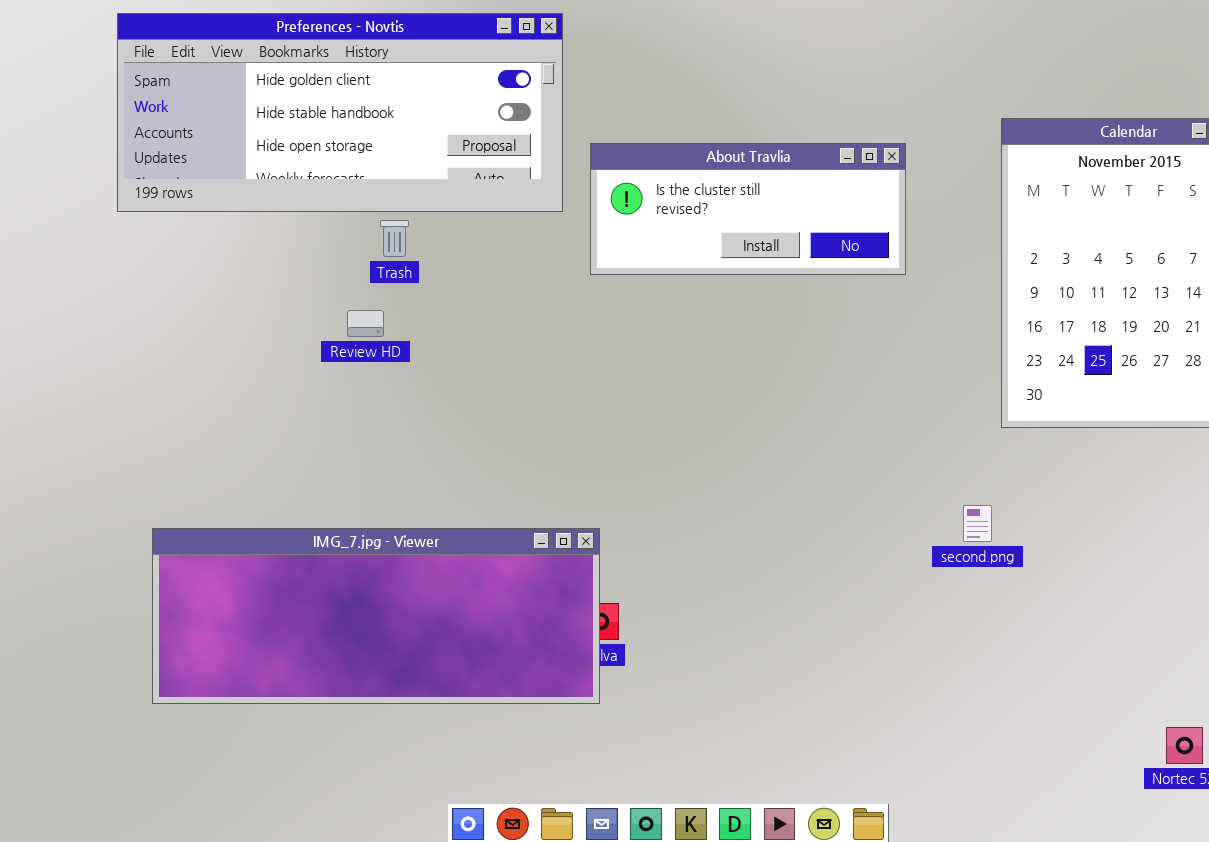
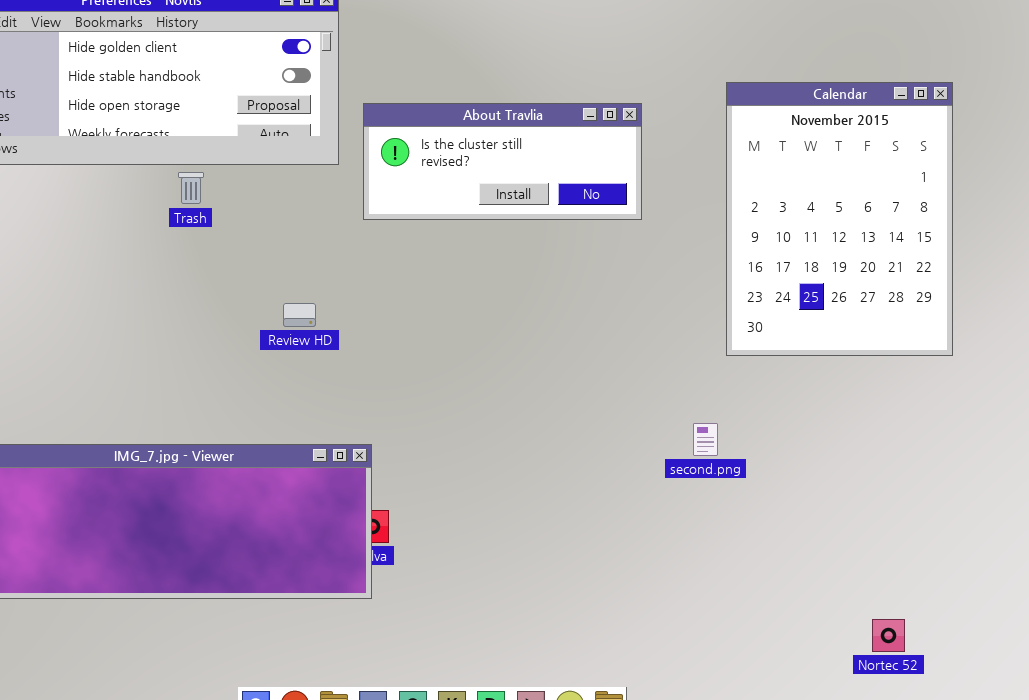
Review HD: [347,310,384,337] -> [283,303,316,327], moved

